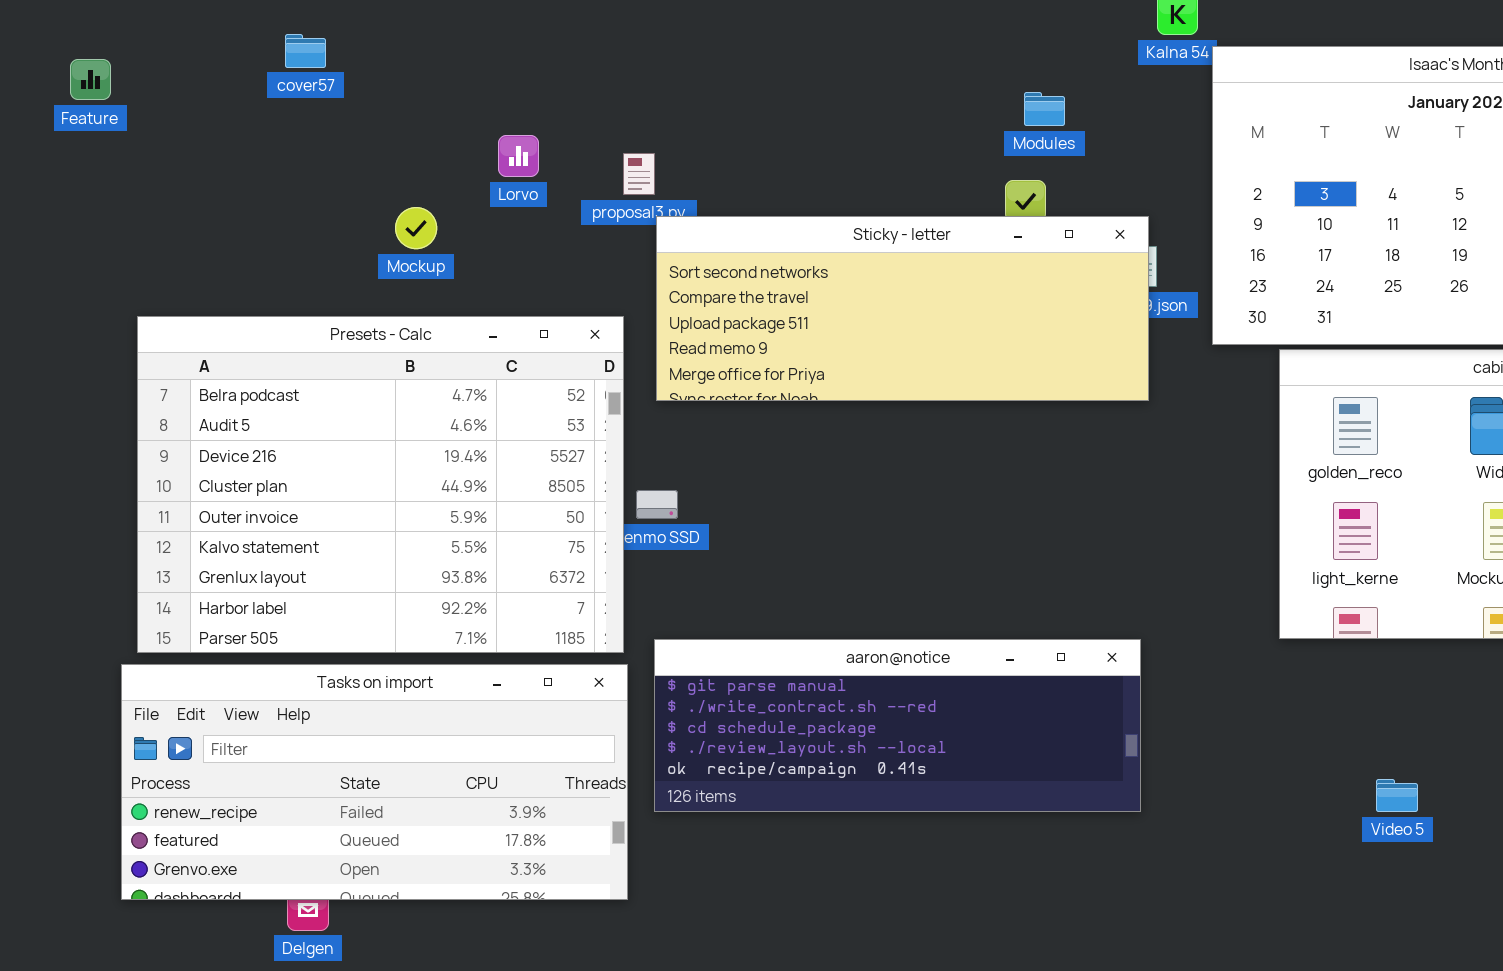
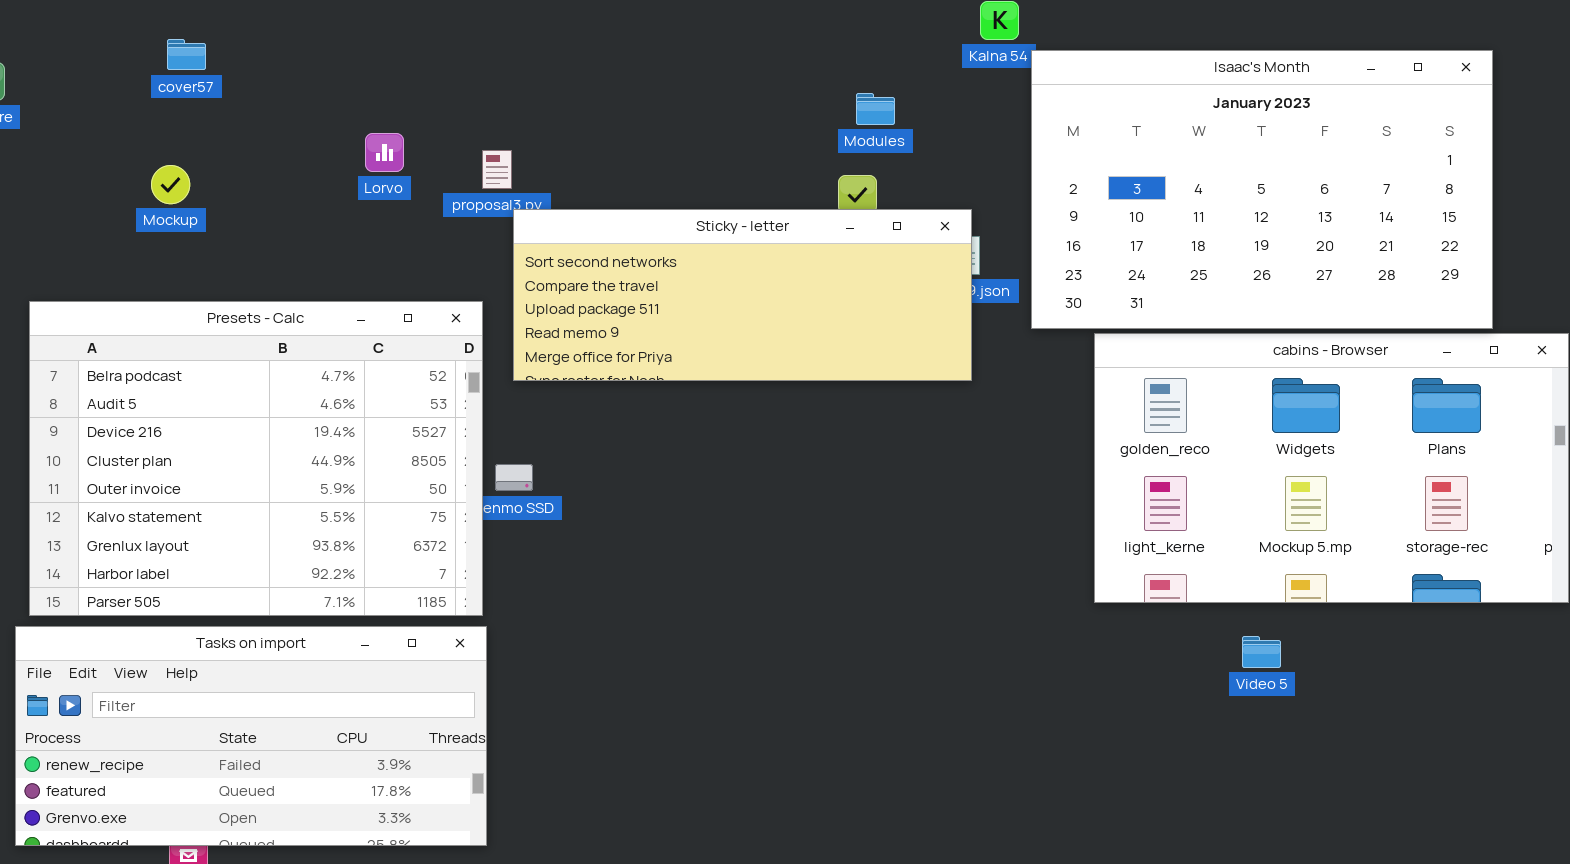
Mockup: [395,207,437,249] -> [151,165,190,204], moved
aaron@notice: [654,639,1141,812] -> none, closed
Video 5: [1376,779,1418,812] -> [1242,636,1281,668], moved

